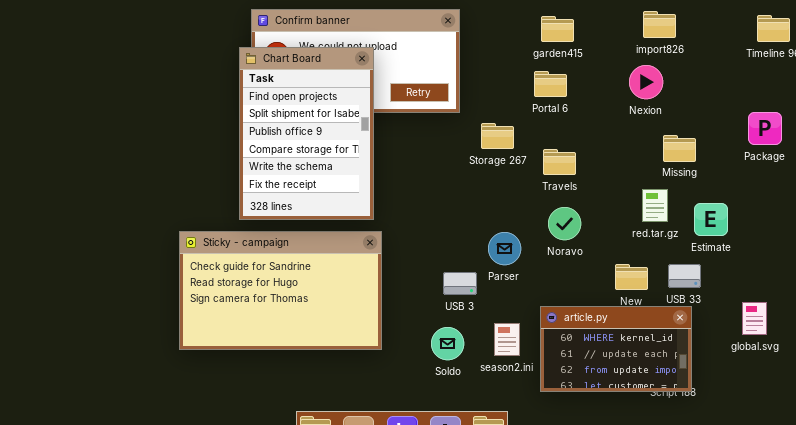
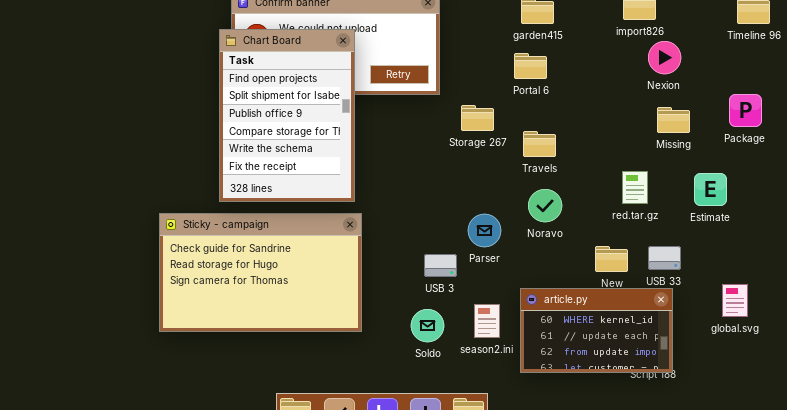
Nexion: [629,65,663,99] -> [648,41,681,74], moved
Missing: [663,135,696,162] -> [657,107,690,133], moved
Estimate: [694,203,728,236] -> [694,173,727,206], moved

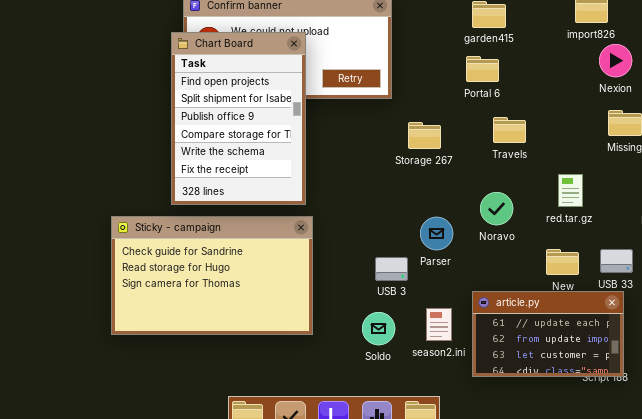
Storage 267: [461,105,494,131] -> [408,122,441,149], moved
Travels: [523,131,556,157] -> [493,117,526,143], moved
red.tar.gz: [622,171,648,204] -> [558,174,583,207], moved
article.py: [520,288,673,373] -> [472,291,624,377], scrolled down 1 row

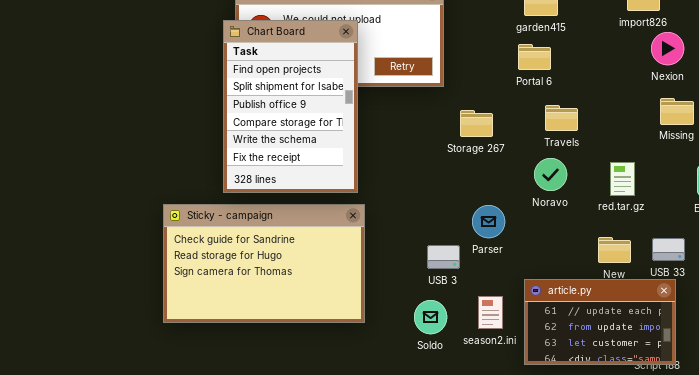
Noravo: [480,192,513,225] -> [534,158,567,191], moved

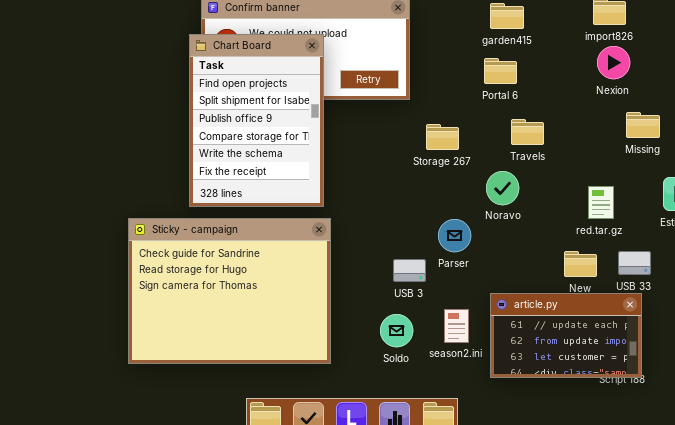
Nexion: [651,32,684,65] -> [597,46,630,79], moved
Noravo: [534,158,567,191] -> [486,171,519,205], moved
red.tar.gz: [610,162,635,196] -> [588,186,614,219], moved
Sticky - campaign: [163,204,365,323] -> [128,218,331,364], resized

